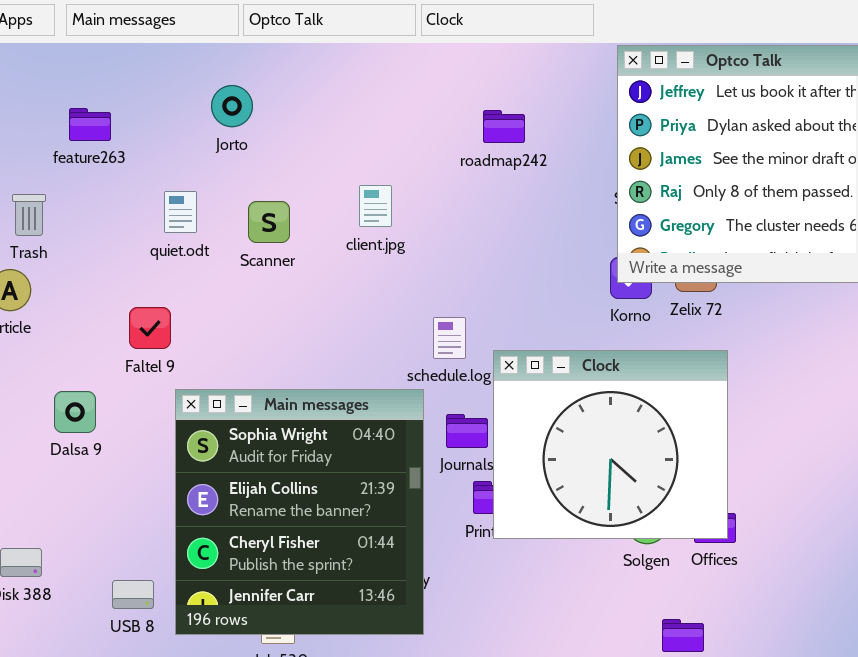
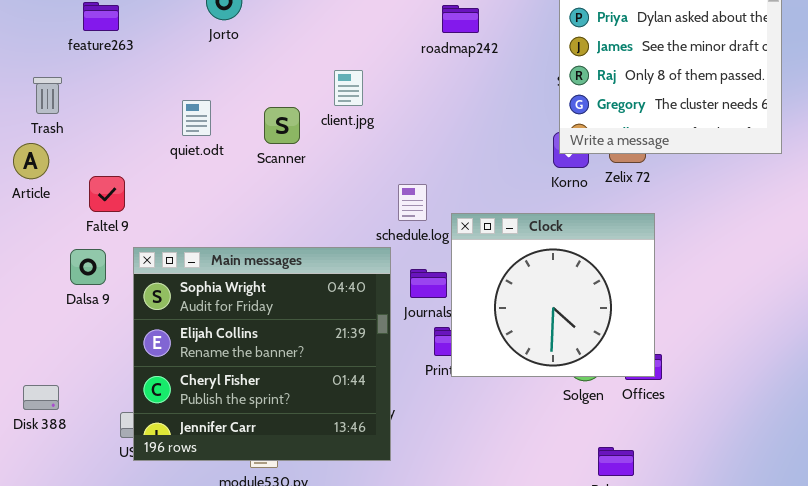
quiet.odt: [164,191,197,233] -> [182,100,211,136], moved
Scanner: [248,201,290,243] -> [264,107,300,144], moved
Faltel 9: [129,307,171,349] -> [89,176,125,212], moved
Main messages: [175,389,424,635] -> [133,247,391,461], resized

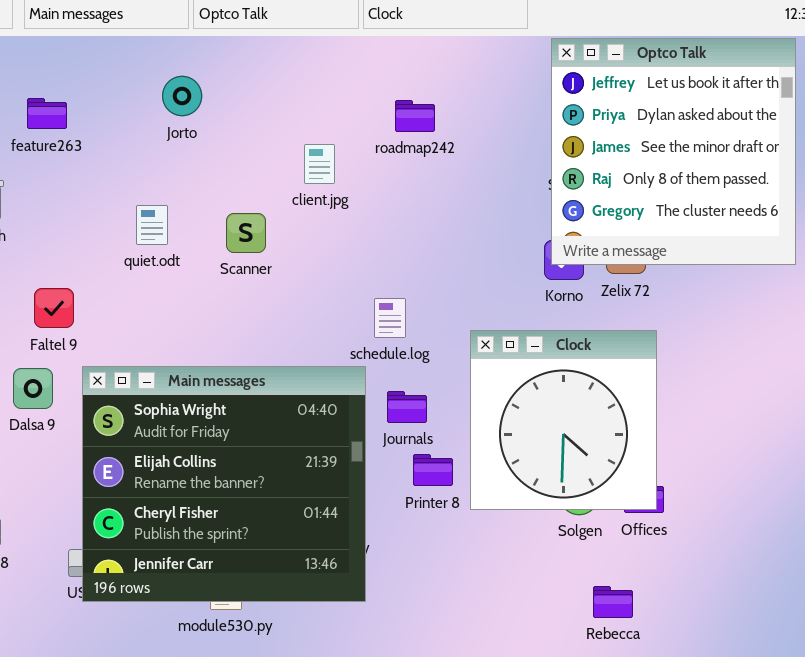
roadmap242: [442,5,479,33] -> [395,100,435,132], moved
client.jpg: [334,70,363,106] -> [304,144,335,184], moved
Clock: [451,213,655,377] -> [470,330,657,510], resized

